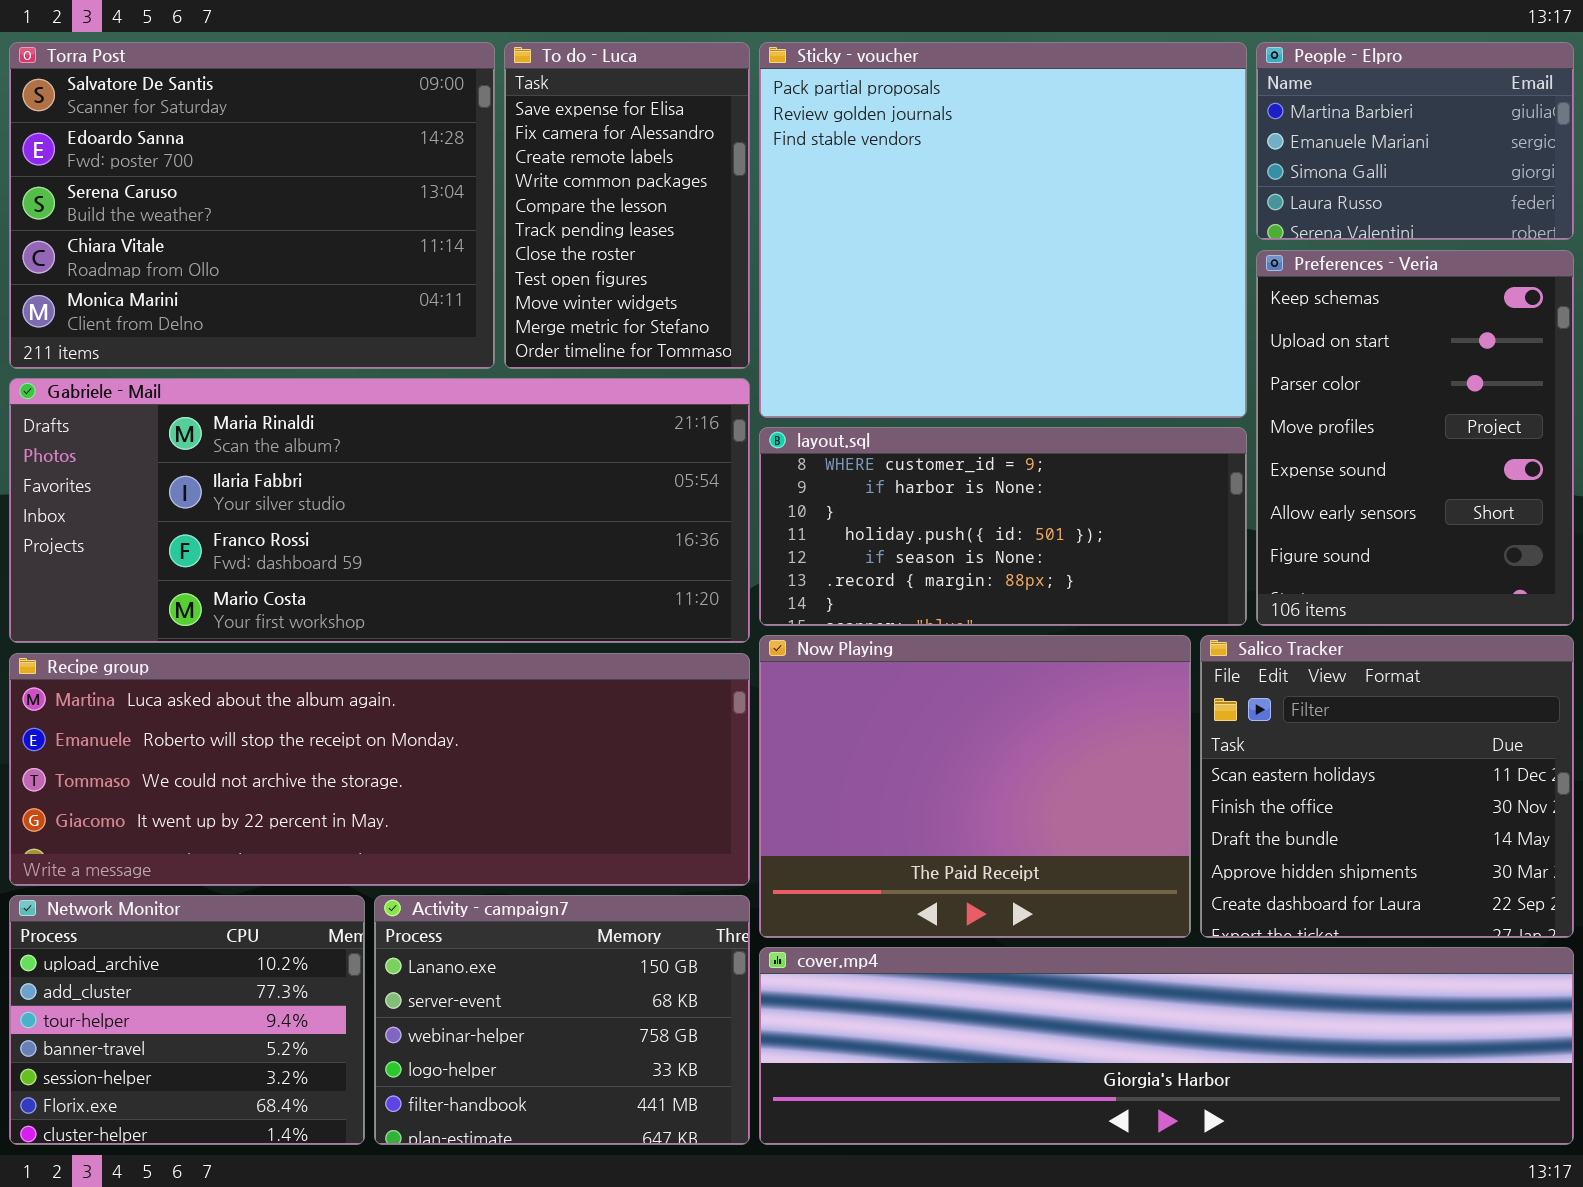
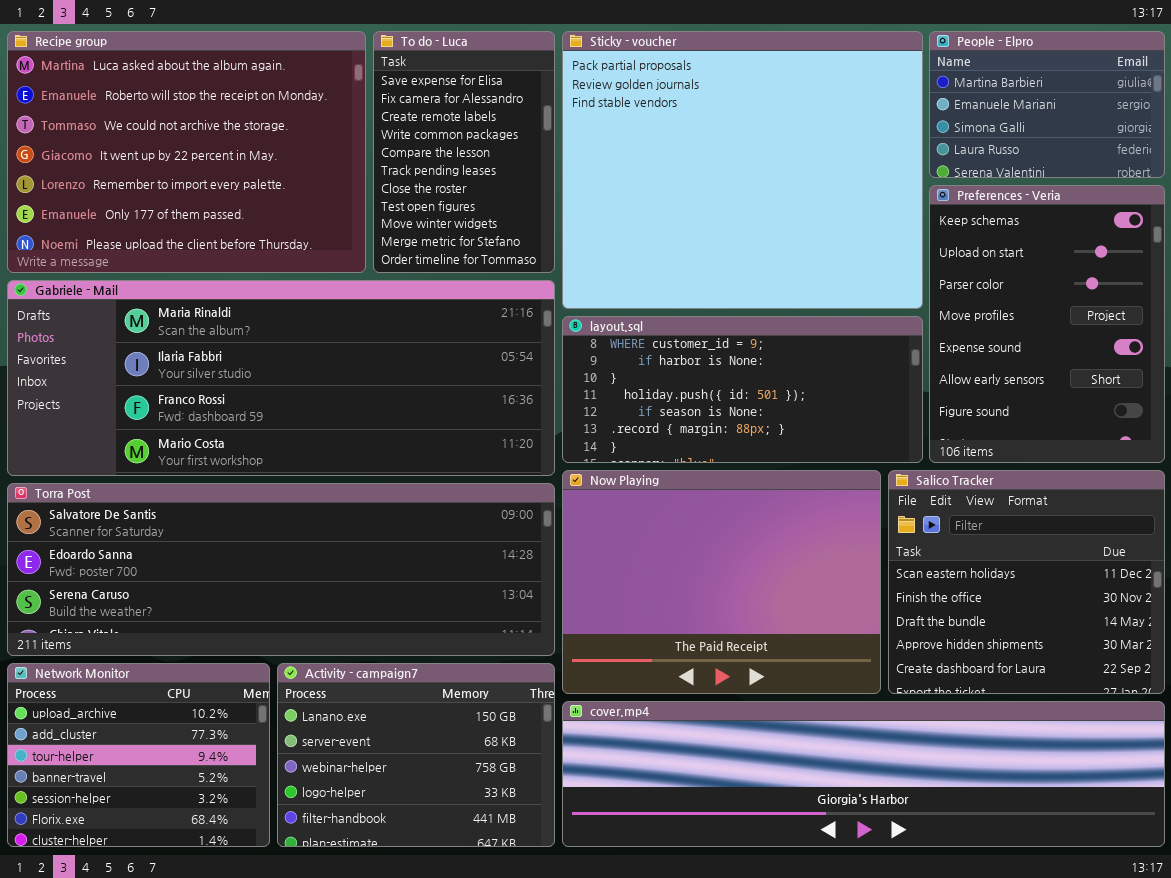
Torra Post: [9,42,495,369] -> [7,483,555,656], moved, resized
Recipe group: [9,653,750,886] -> [7,31,366,273], moved, resized

